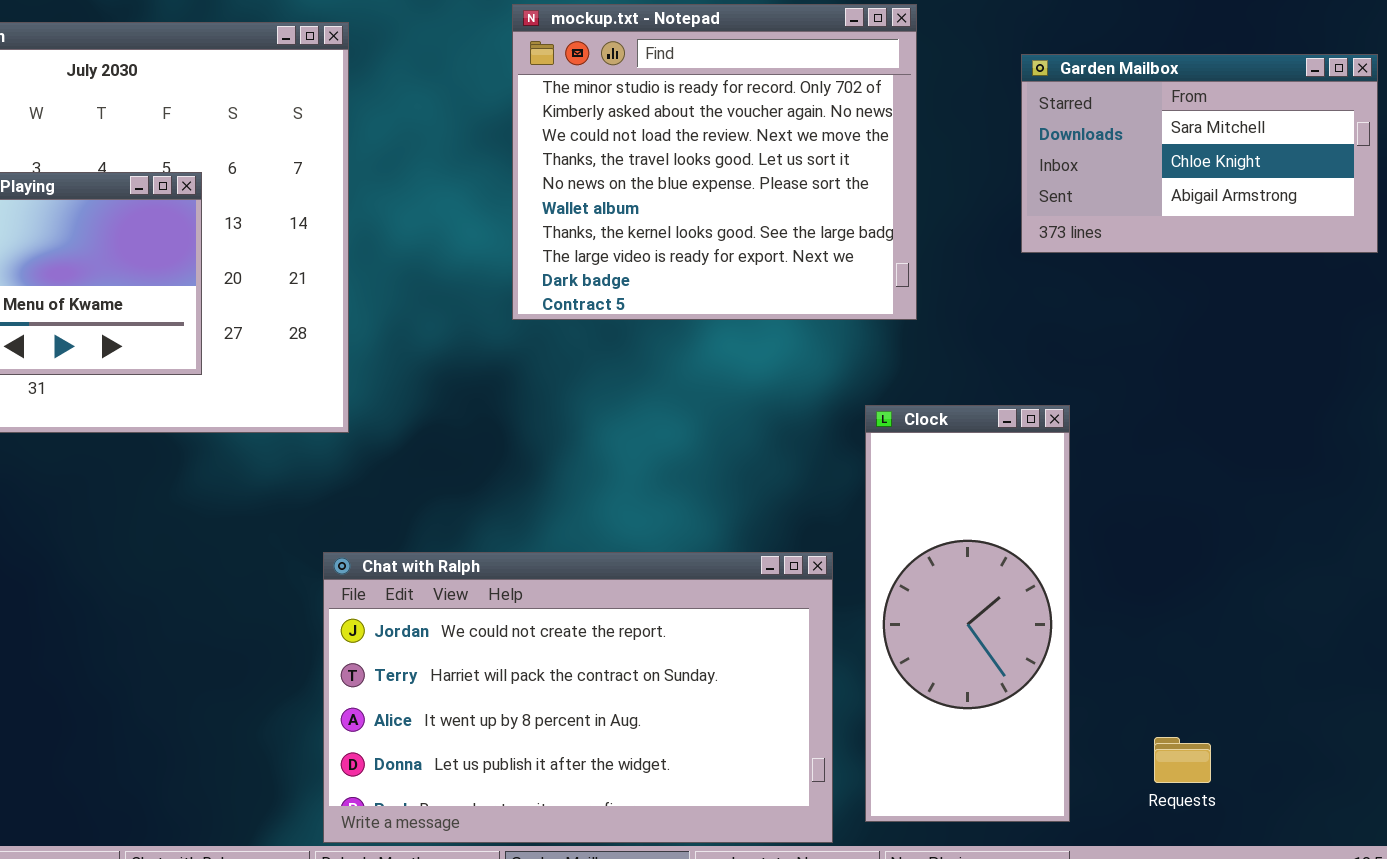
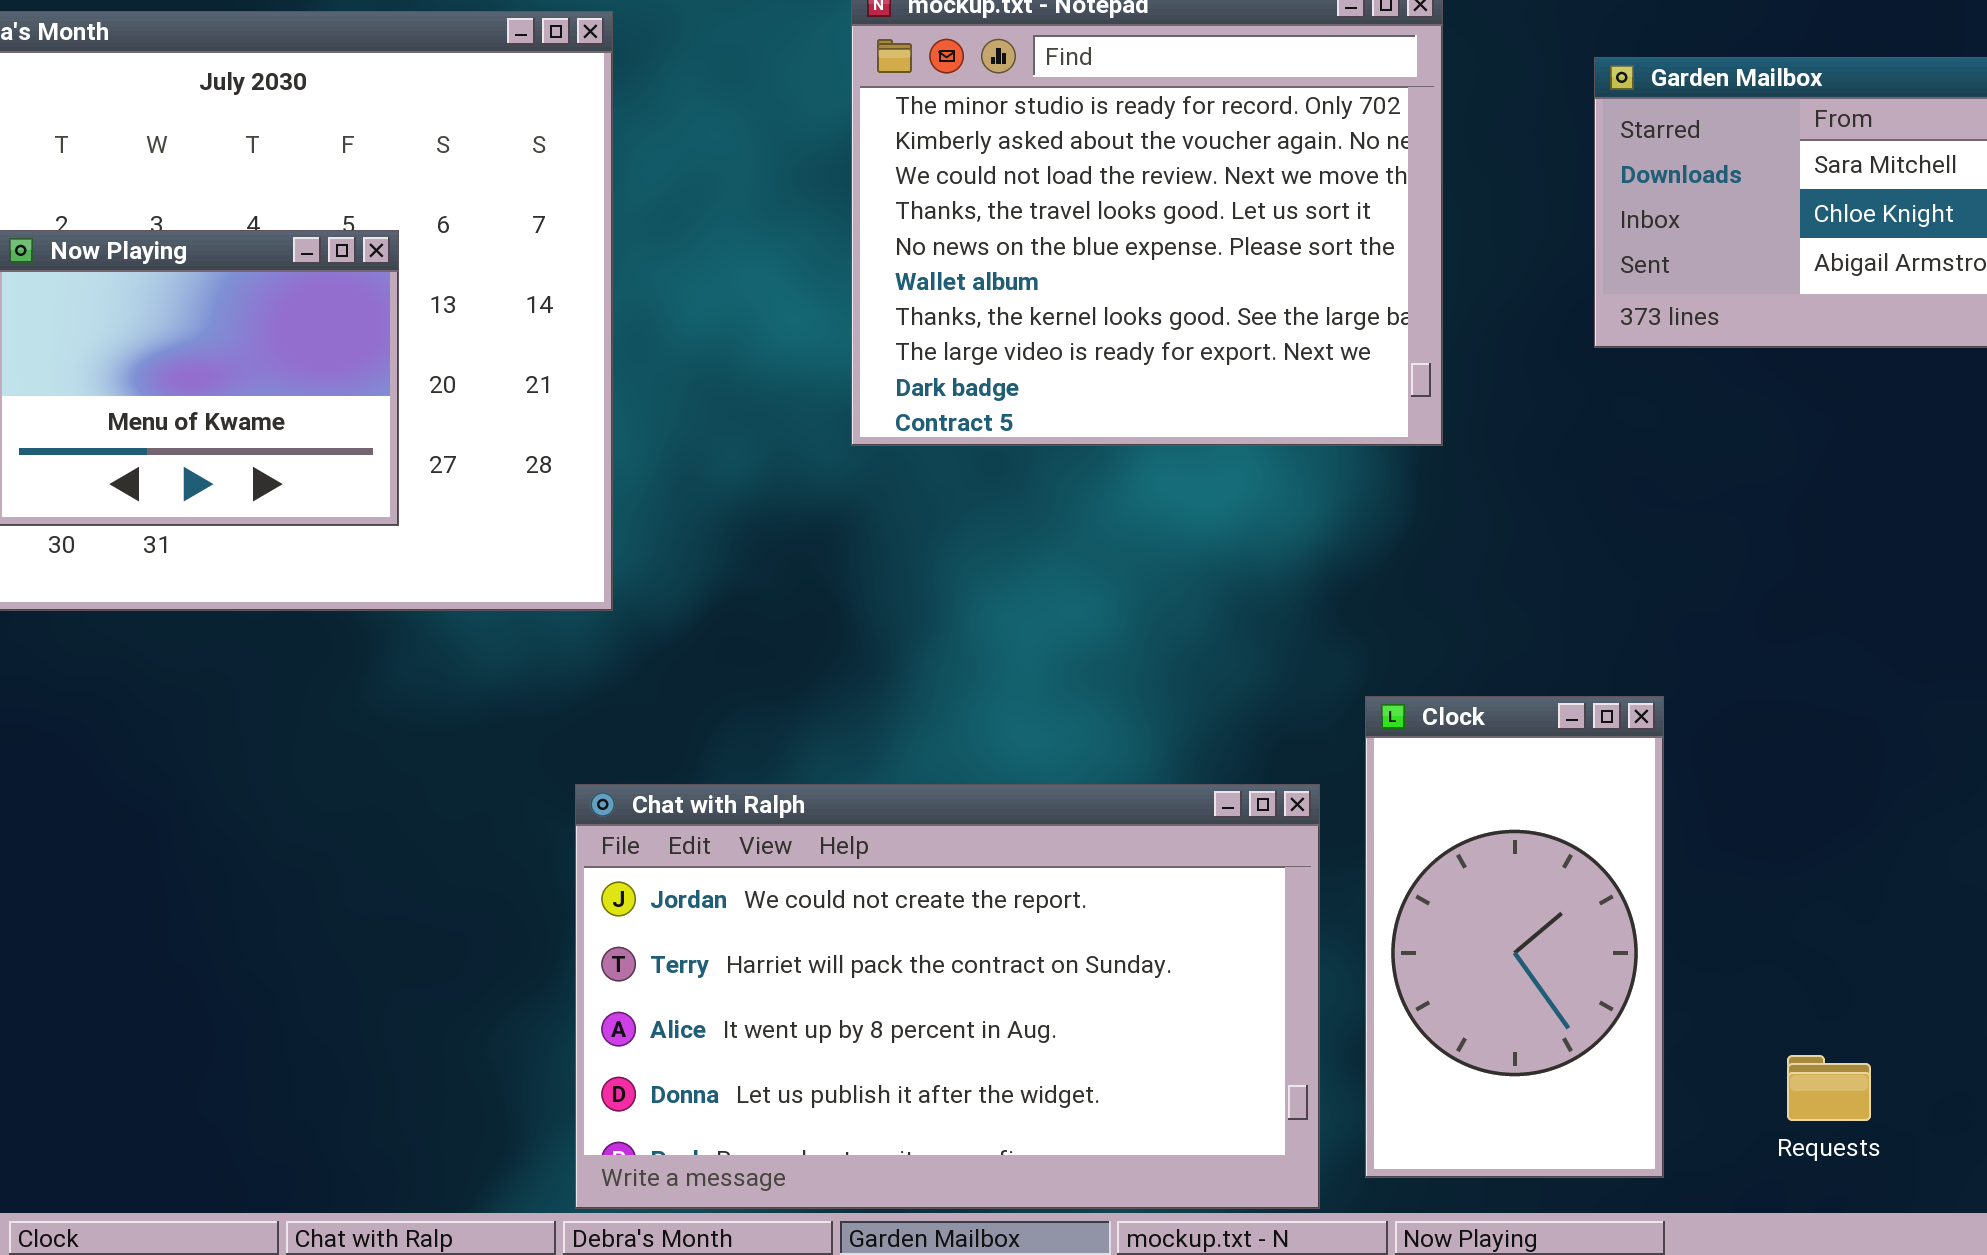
Clock: [865,405,1070,822] -> [1365,696,1664,1178], resized

